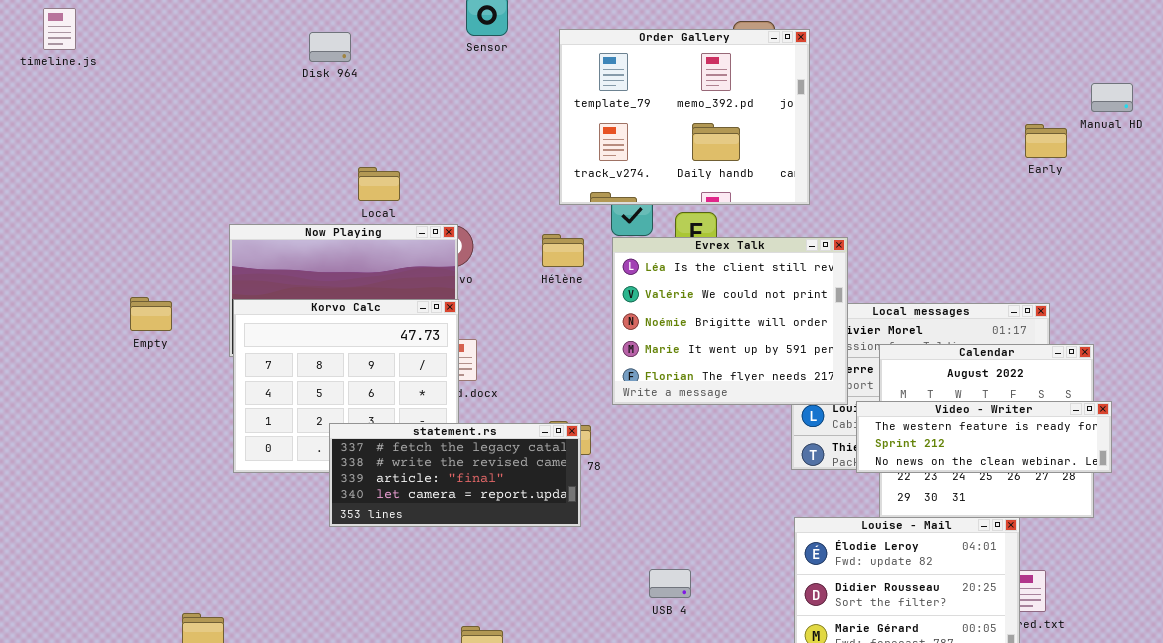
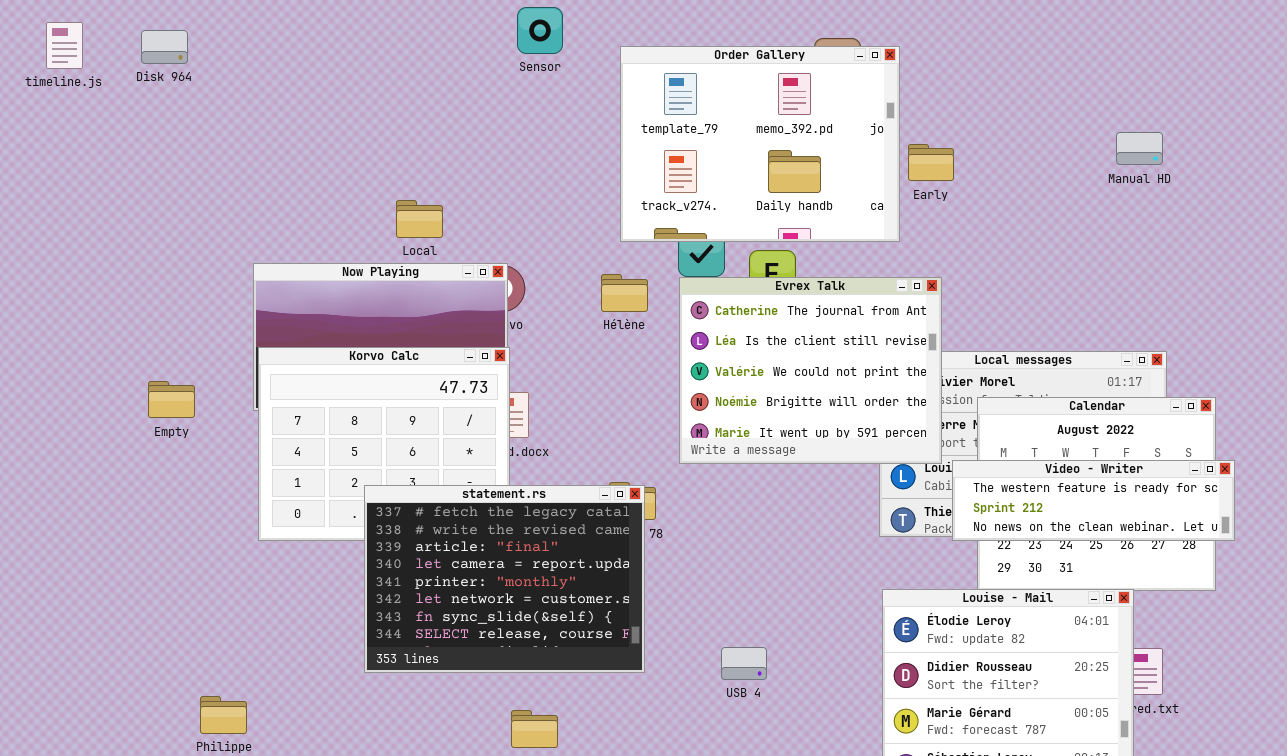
Disk 964: [309,32,351,62] -> [141,30,188,64], moved
Manual HD: [1091,83,1133,112] -> [1116,132,1163,165], moved
Early: [1025,124,1067,158] -> [908,144,954,181], moved
Evrex Talk: [612,237,848,405] -> [679,277,942,464], scrolled up 1 row
Empty: [130,297,172,331] -> [148,381,195,418], moved
statement.rs: [329,423,581,527] -> [364,485,645,673], resized

